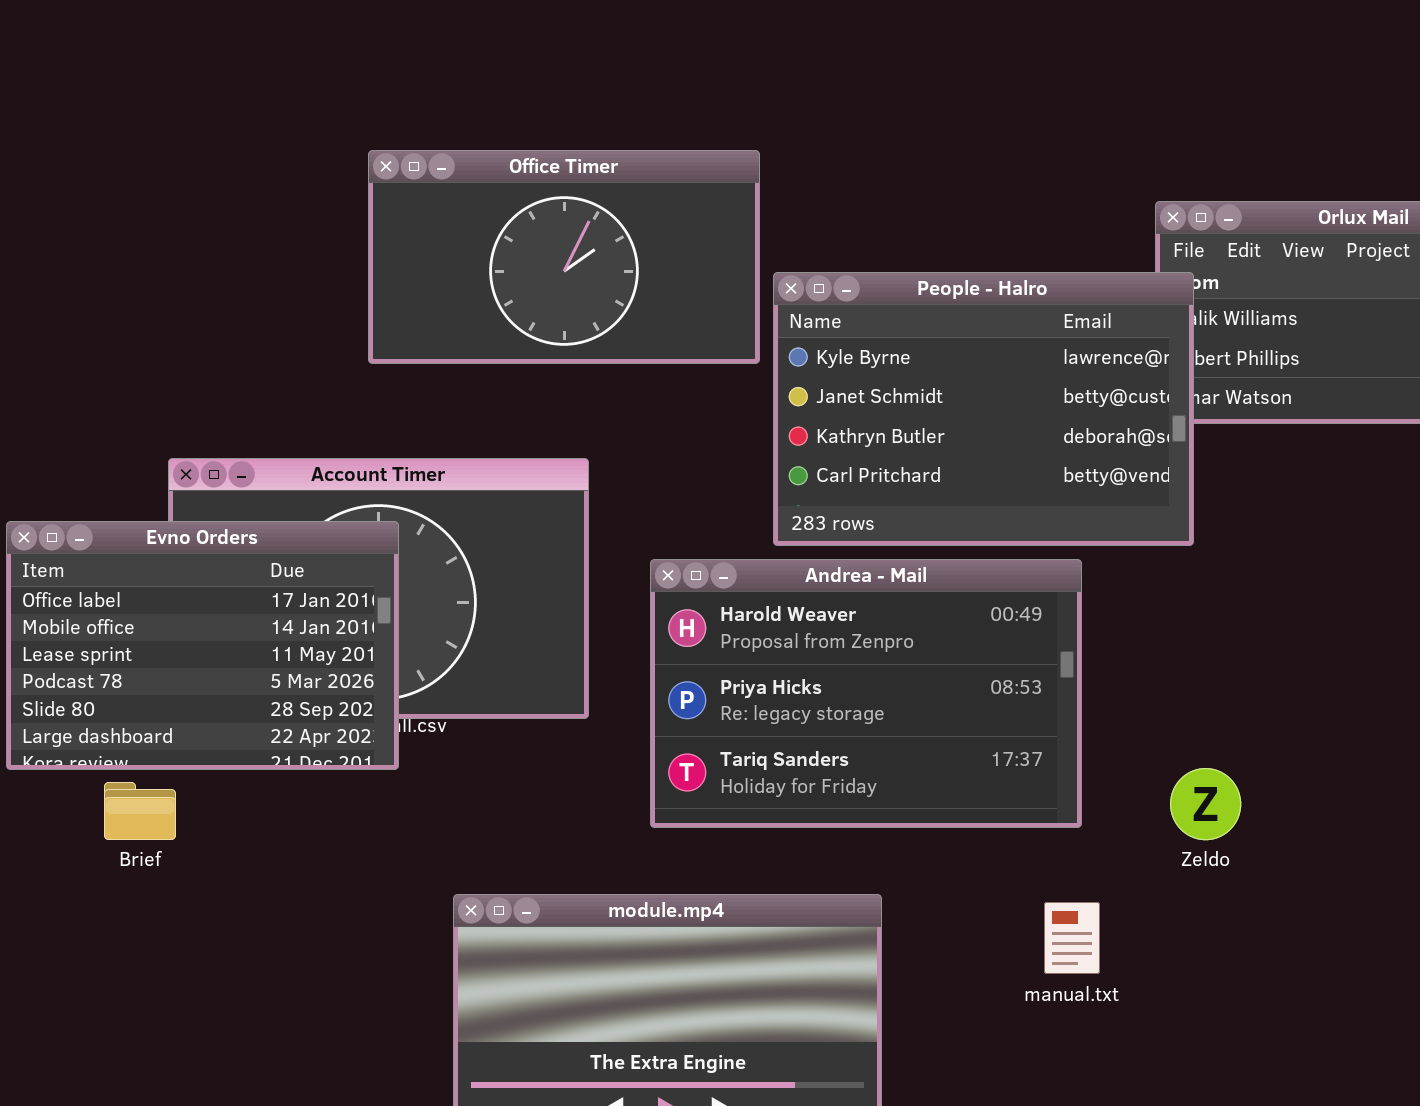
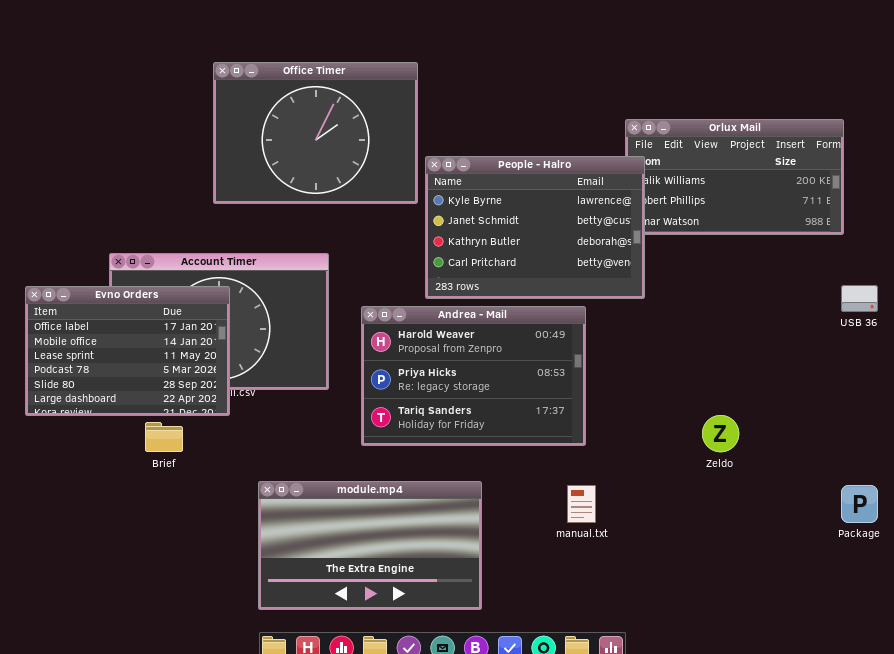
Office Timer: [368,150,760,364] -> [213,62,418,204], resized
Zeldo: [1170,768,1241,840] -> [702,415,739,452], moved
Brief: [104,782,176,840] -> [145,422,183,452], moved

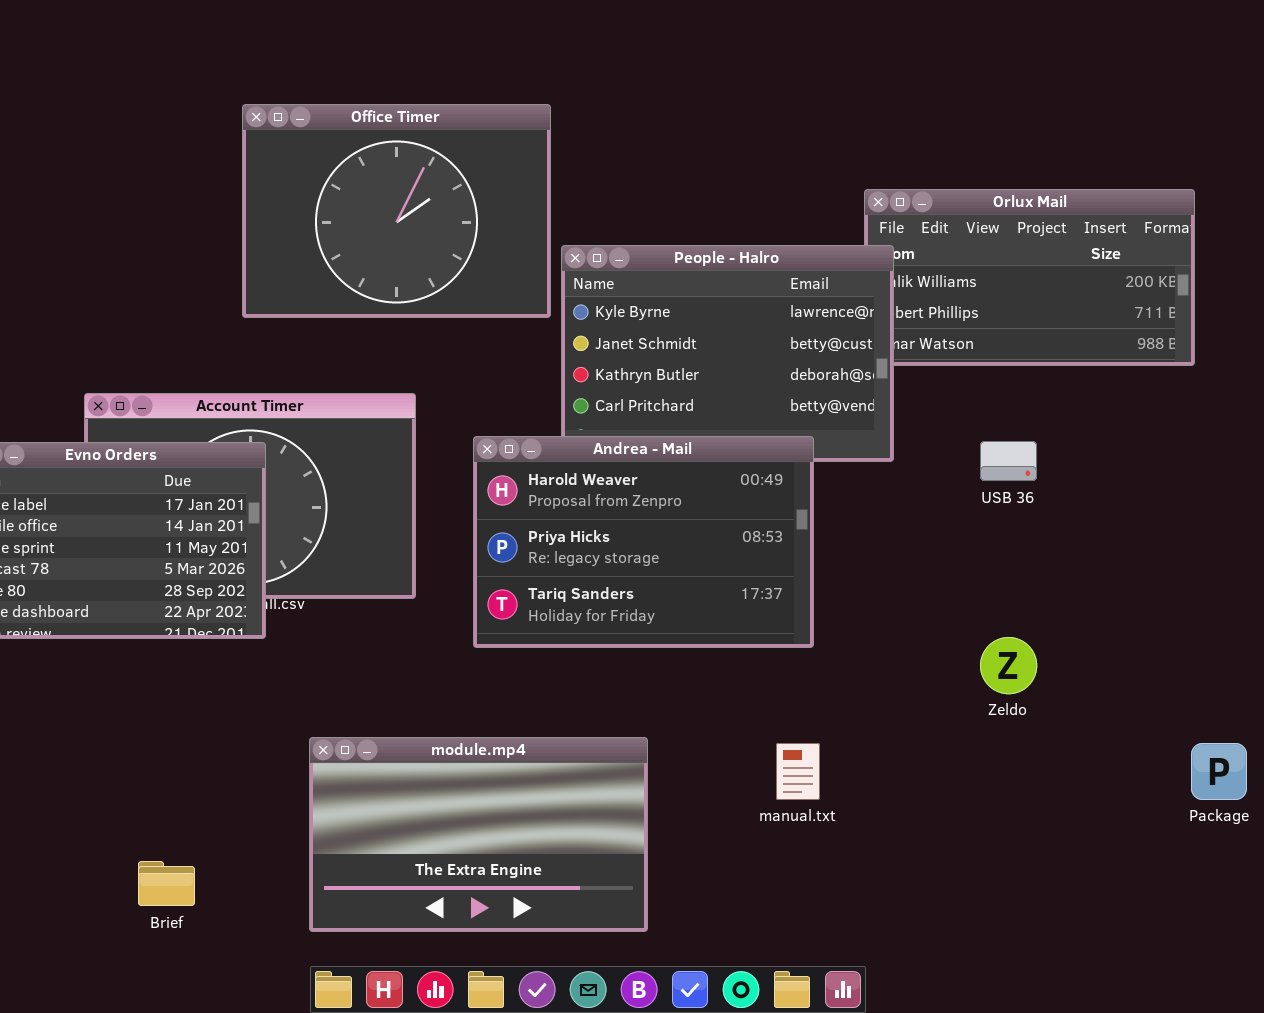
USB 36: [841,285,878,312] -> [980,441,1037,481], moved
Andrea - Mail: [361,306,586,446] -> [473,436,814,648], moved
Brief: [145,422,183,452] -> [138,861,195,906], moved

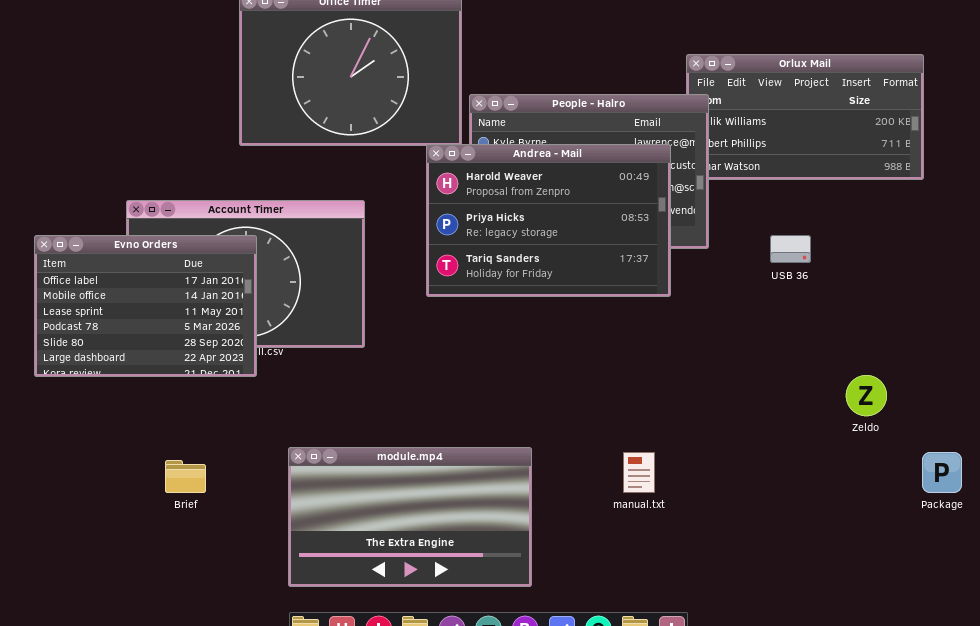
Andrea - Mail: [473,436,814,648] -> [426,144,671,297], moved
Zeldo: [980,637,1037,694] -> [846,375,887,416], moved
Brief: [138,861,195,906] -> [165,460,206,493], moved

